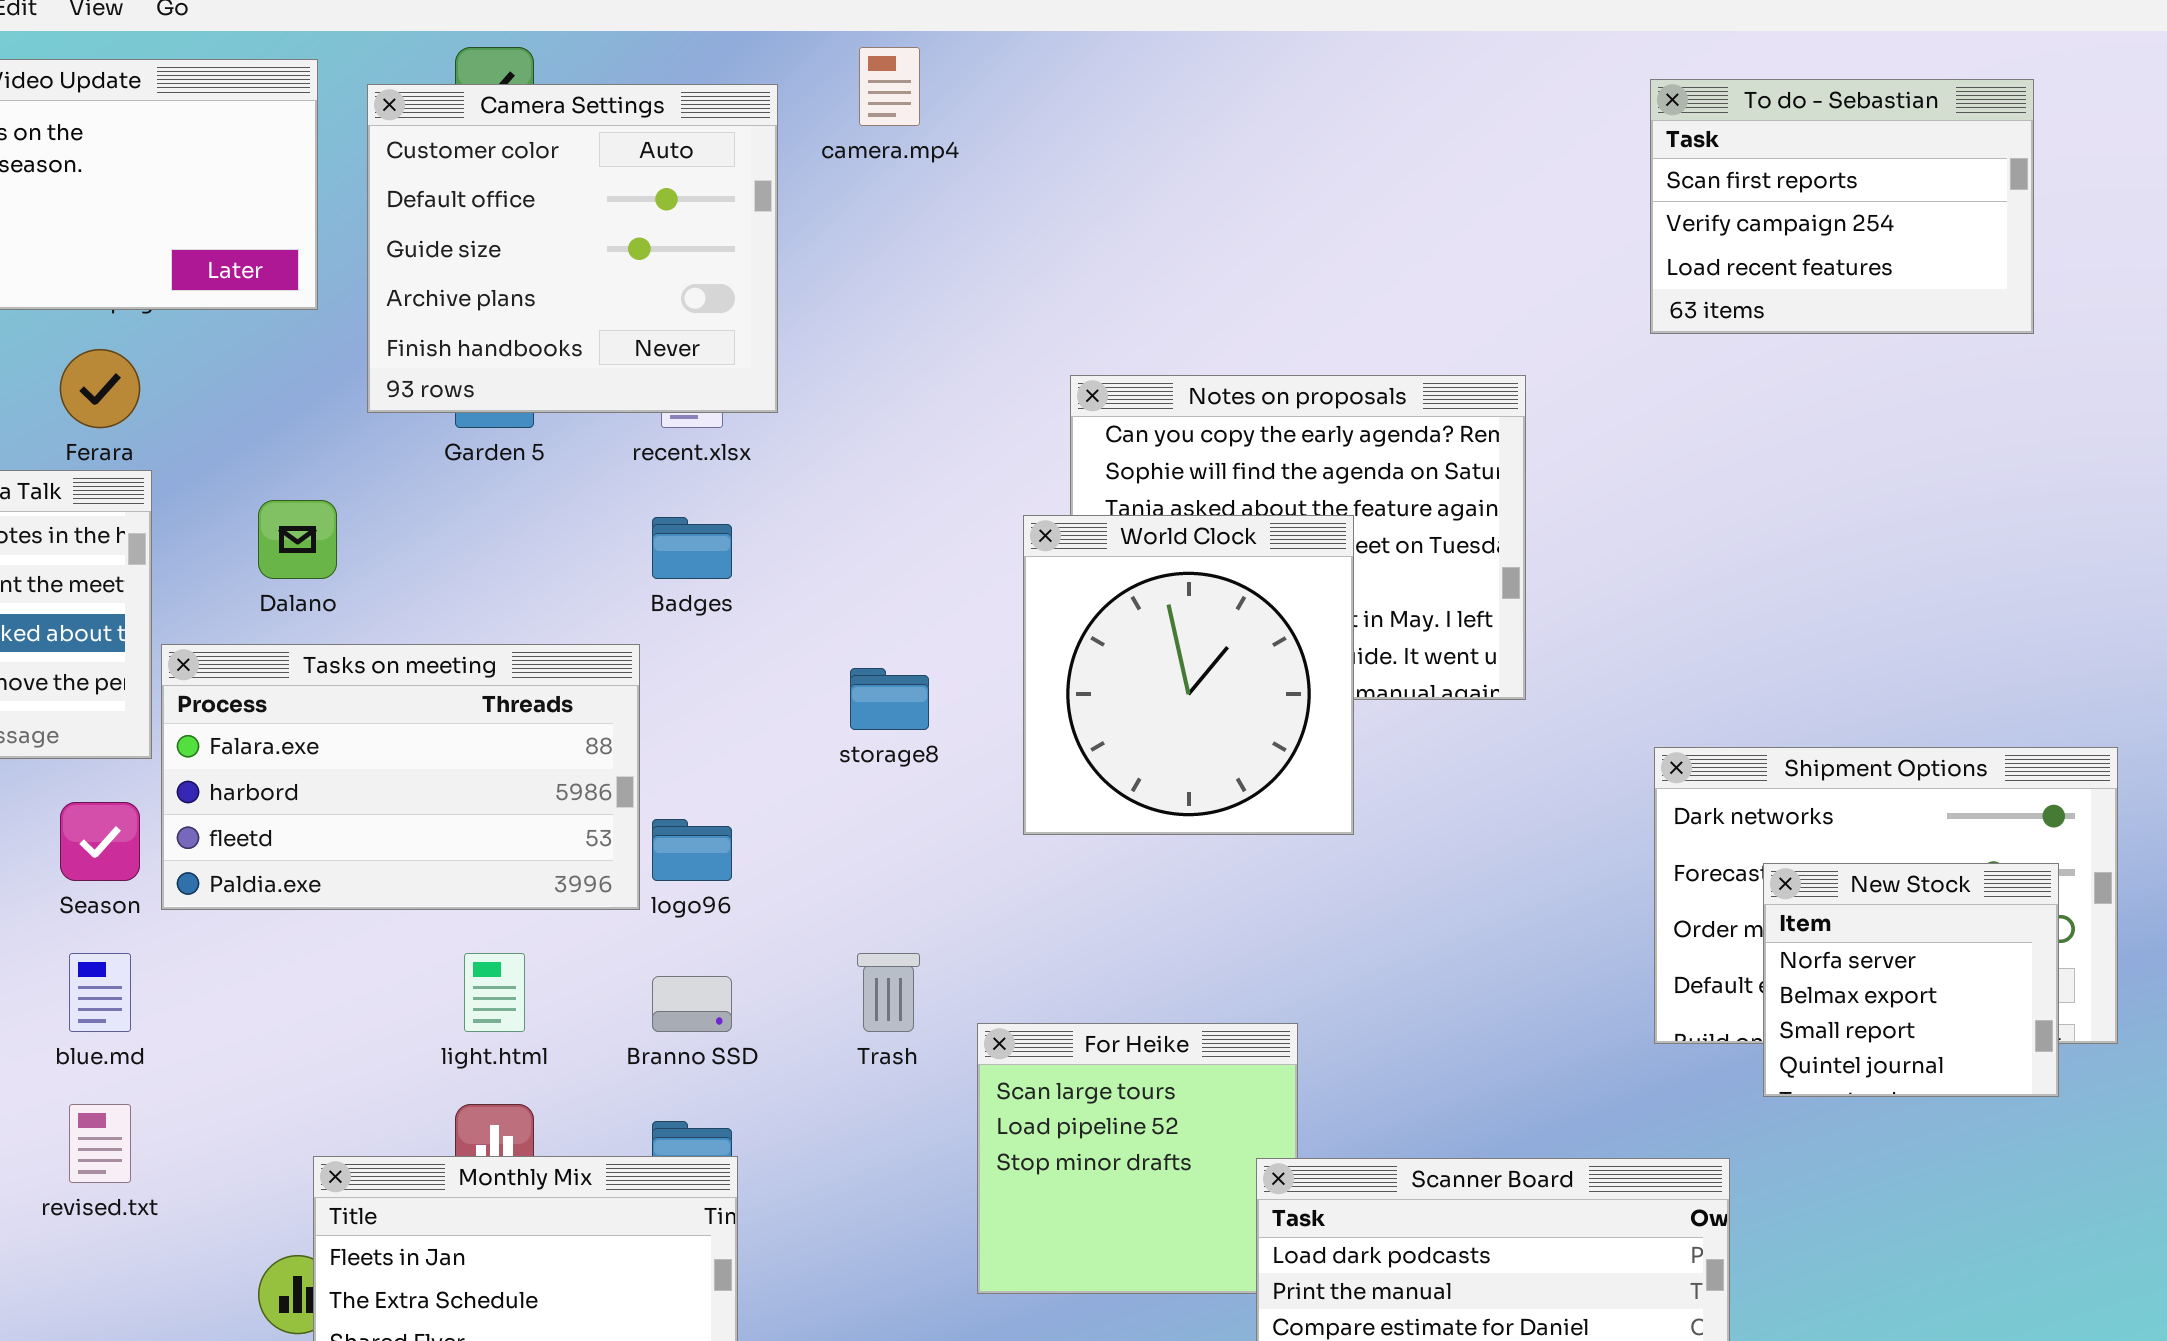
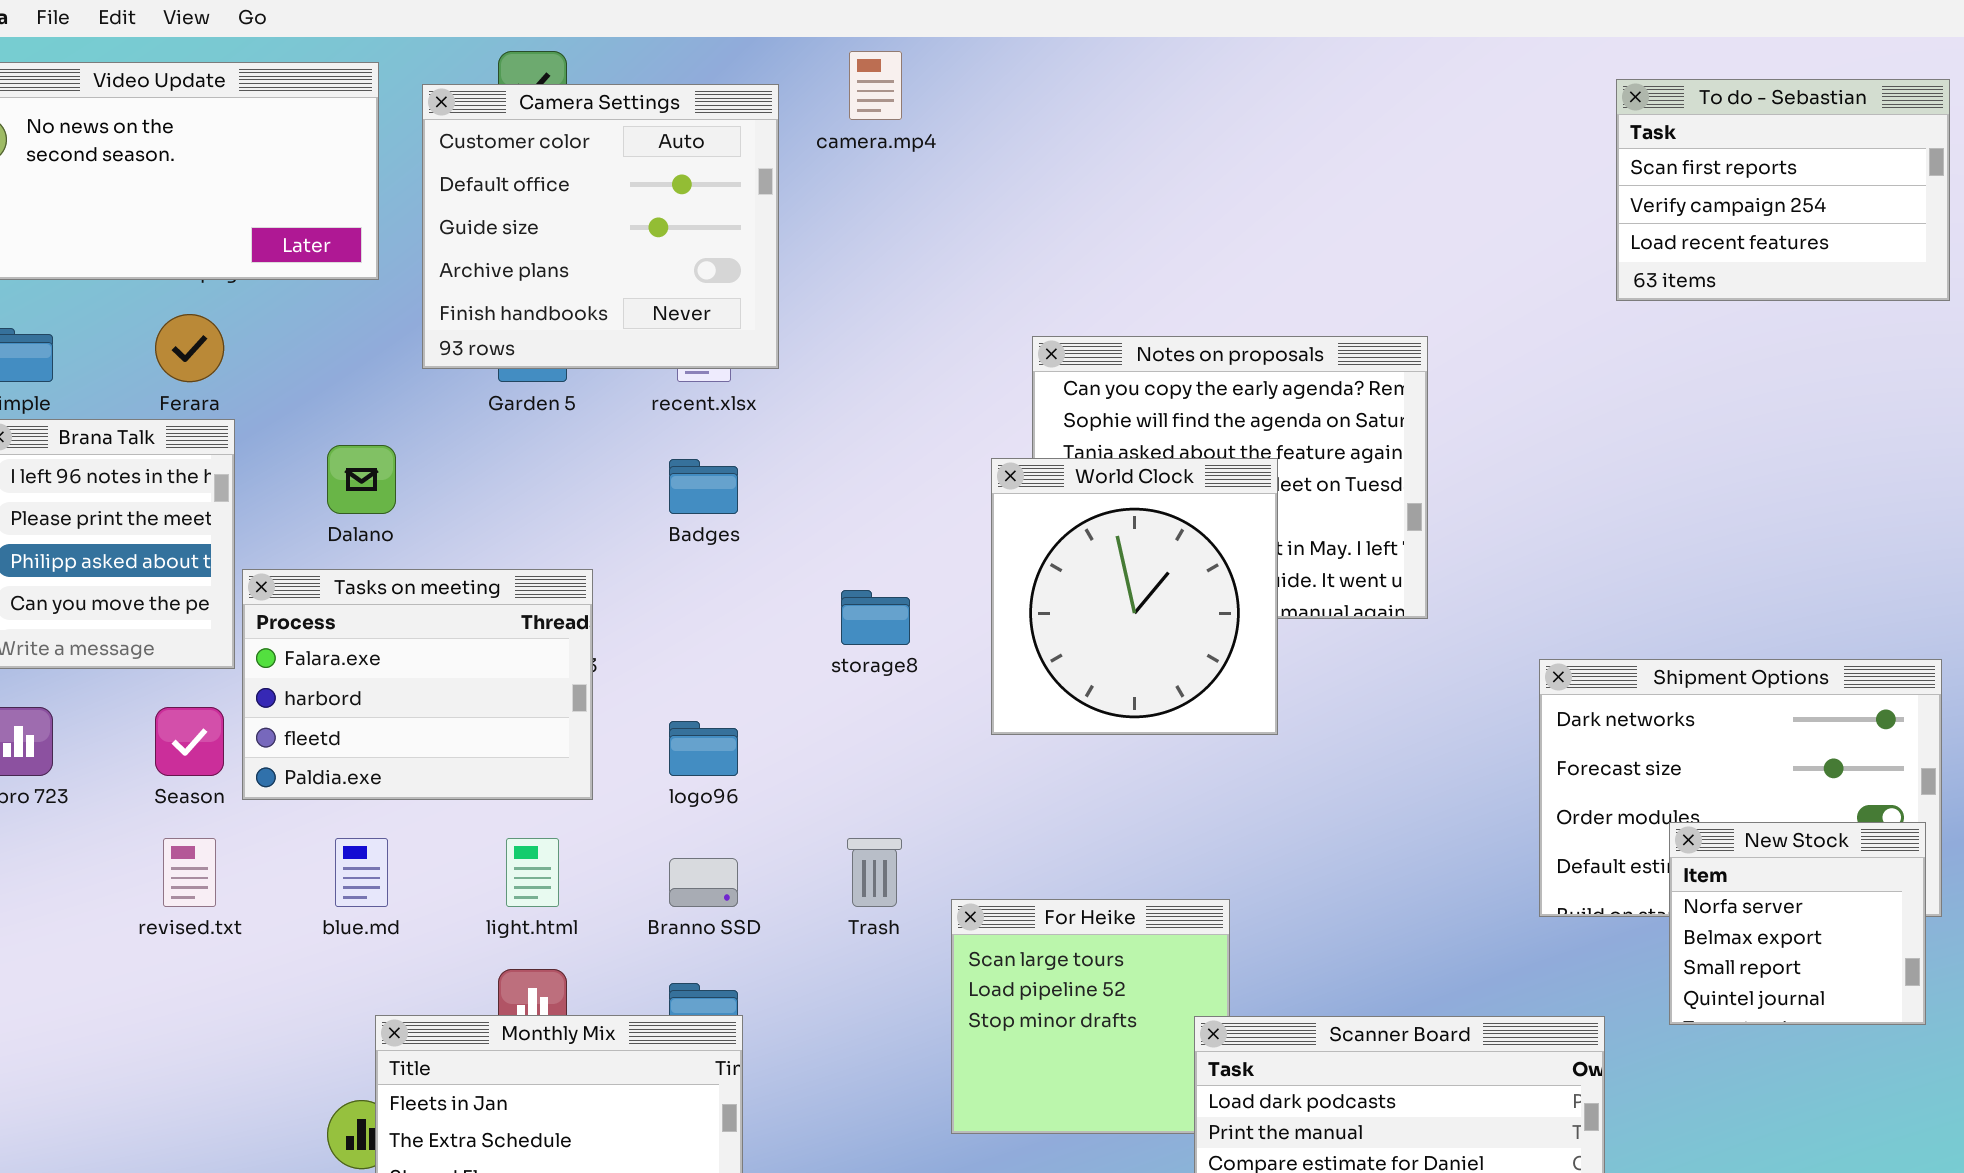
To do - Sebastian: [1650,79,2034,334] -> [1616,79,1950,301], moved
Tasks on meeting: [161,644,640,910] -> [242,569,593,800], resized
New Stock: [1763,863,2059,1097] -> [1669,822,1926,1025], moved
blue.md: [69,953,131,1032] -> [335,838,388,907], moved
revised.txt: [69,1104,131,1183] -> [163,838,216,907], moved

